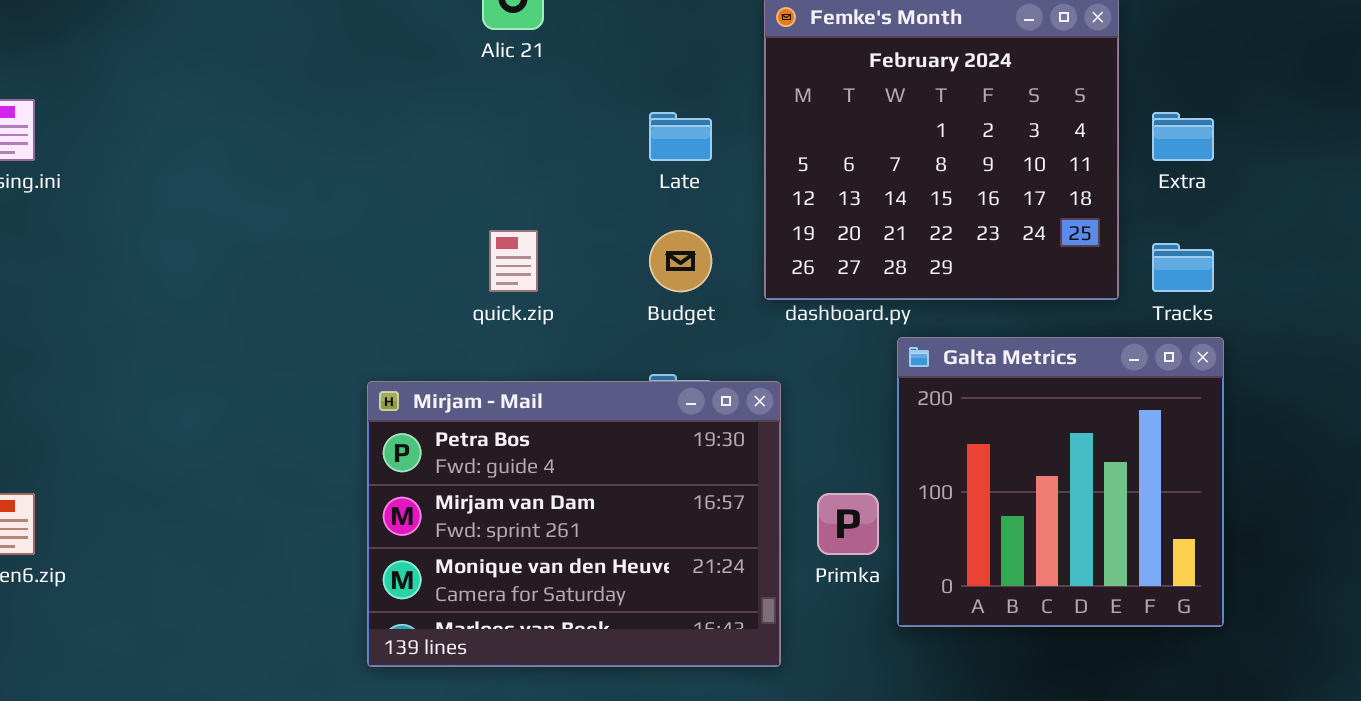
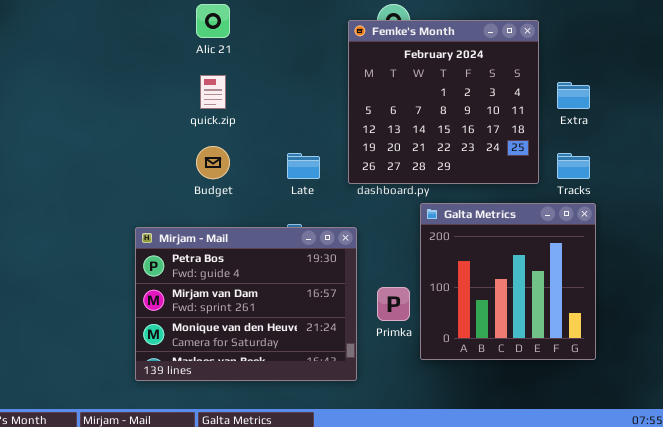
Late: [649,112,712,161] -> [287,153,320,179], moved
quick.zip: [489,230,538,292] -> [200,75,226,109], moved
Budget: [649,230,712,292] -> [196,146,230,179], moved

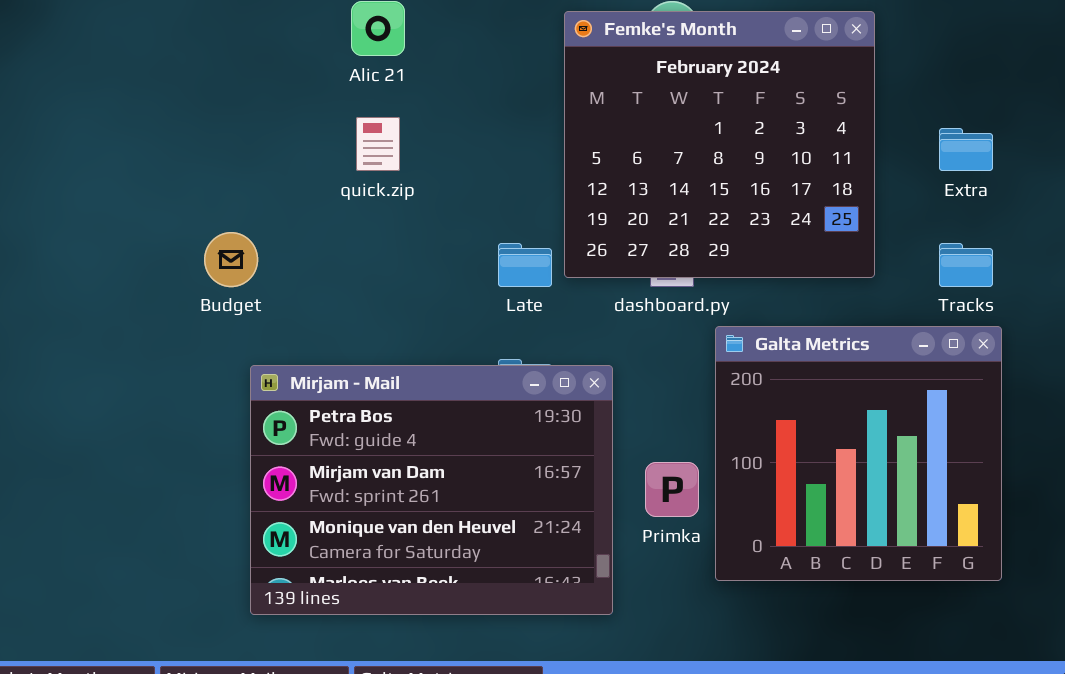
Femke's Month: [348,20,539,184] -> [564,11,875,278], moved
Budget: [196,146,230,179] -> [204,232,258,287], moved

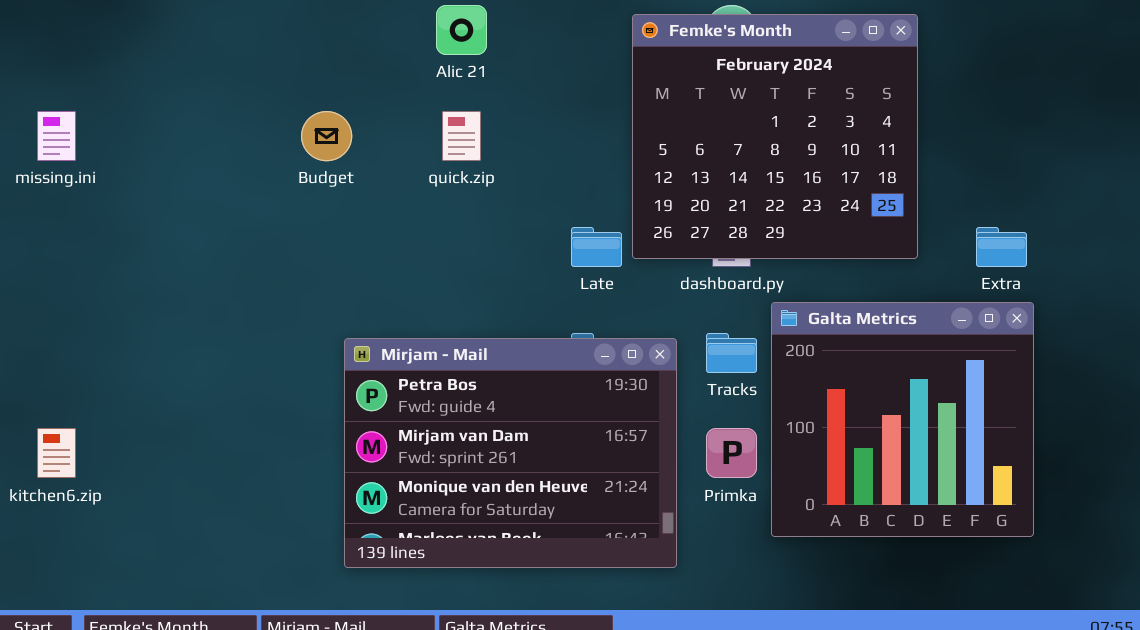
Extra: [939,128,993,171] -> [976,227,1027,267], moved
Budget: [204,232,258,287] -> [301,111,352,161], moved
Tracks: [939,243,993,287] -> [706,333,757,373], moved

